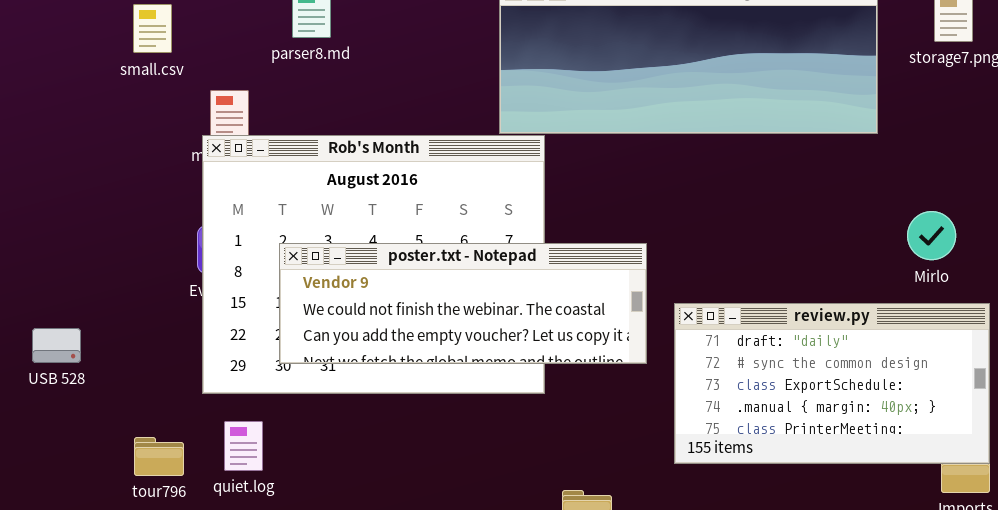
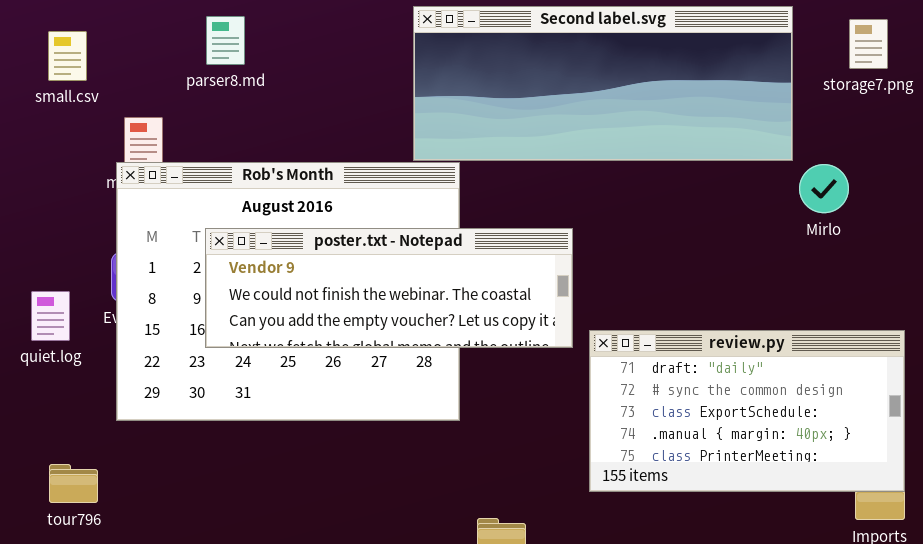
Mirlo: [907,211,956,260] -> [799,164,849,213], moved
poster.txt - Notepad: [279,243,647,364] -> [205,228,573,348], moved
quiet.log: [224,421,263,471] -> [31,291,70,341], moved

